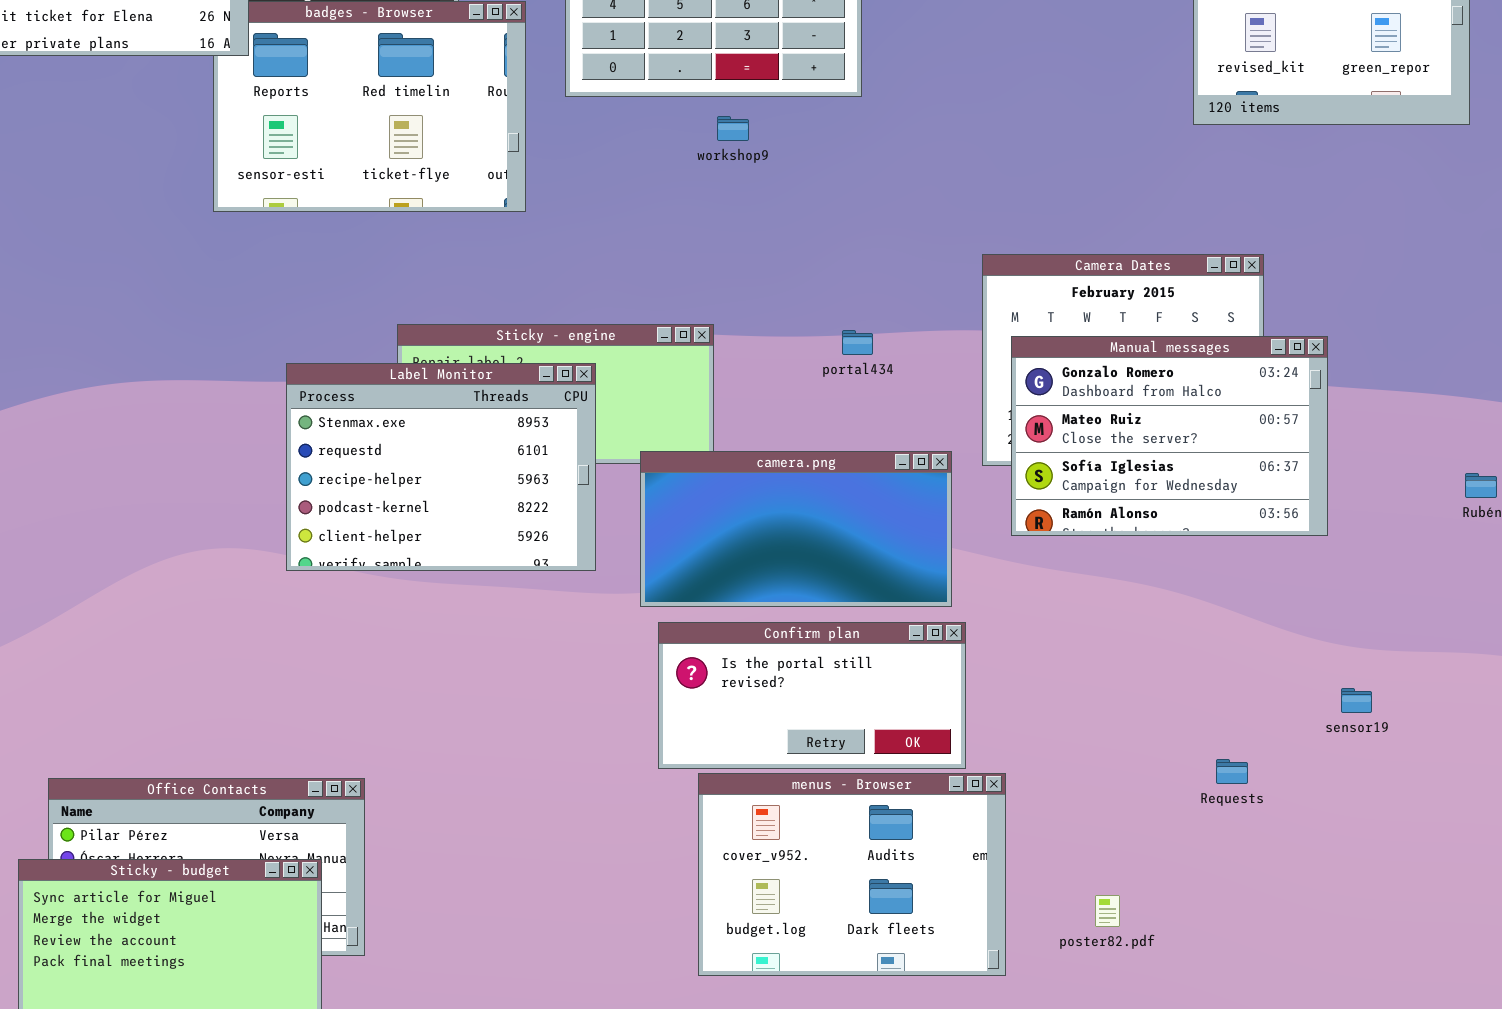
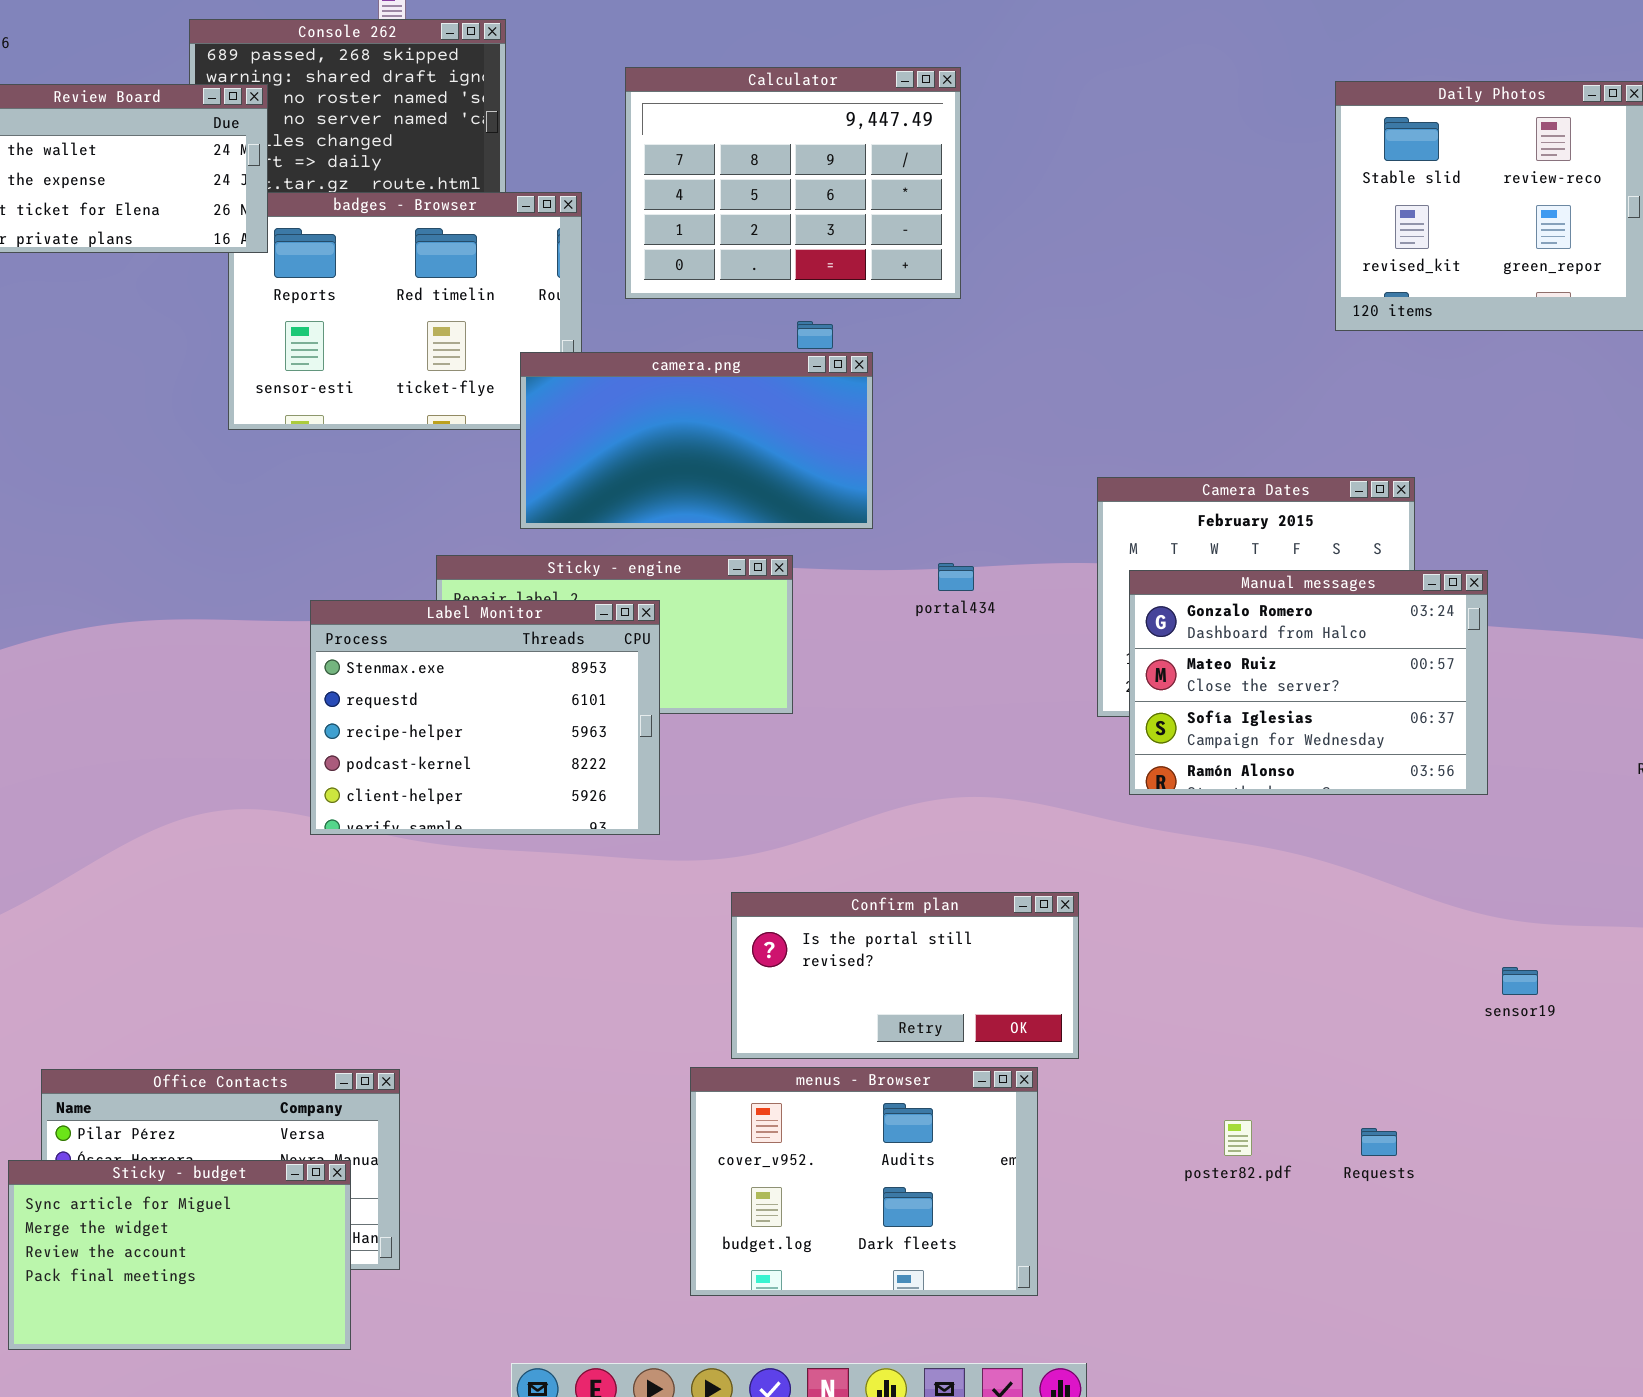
camera.png: [640,451,952,607] -> [520,352,873,529], moved
Requests: [1216,759,1248,784] -> [1361,1128,1397,1156], moved
menus - Browser: [698,773,1006,976] -> [690,1067,1038,1296], moved
poster82.pdf: [1095,895,1120,927] -> [1224,1120,1252,1156], moved

